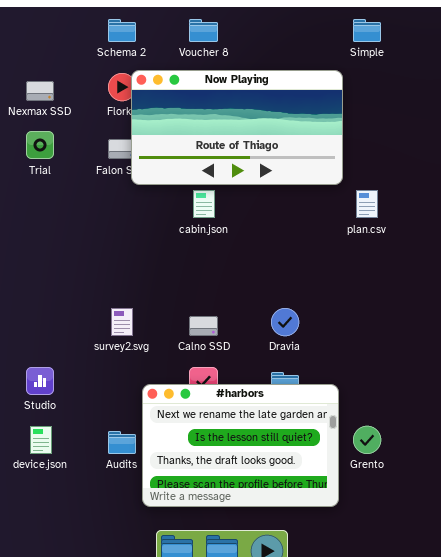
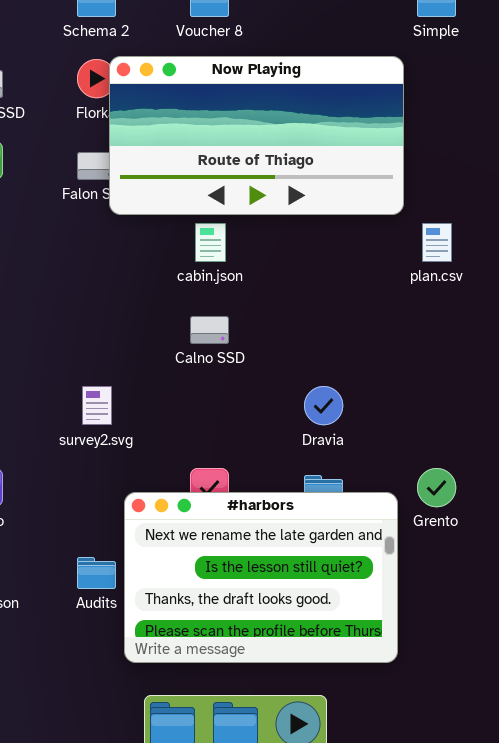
Calno SSD: [189,316,218,336] -> [190,316,229,344], moved
Grento: [353,426,381,454] -> [417,468,456,507], moved

